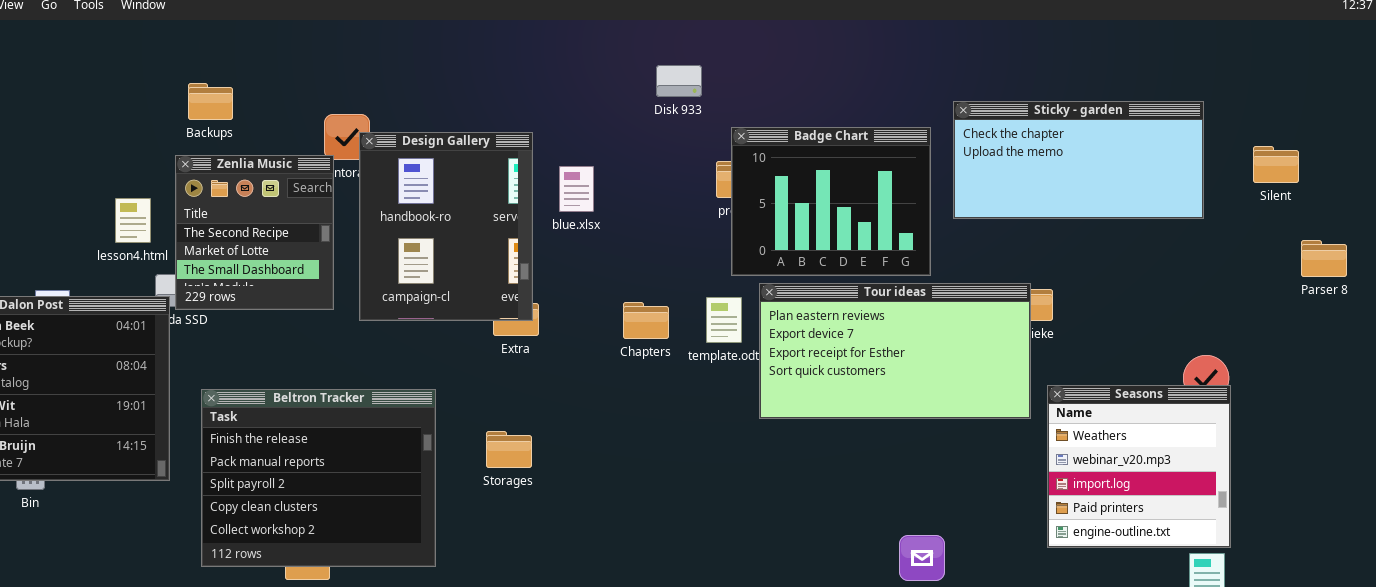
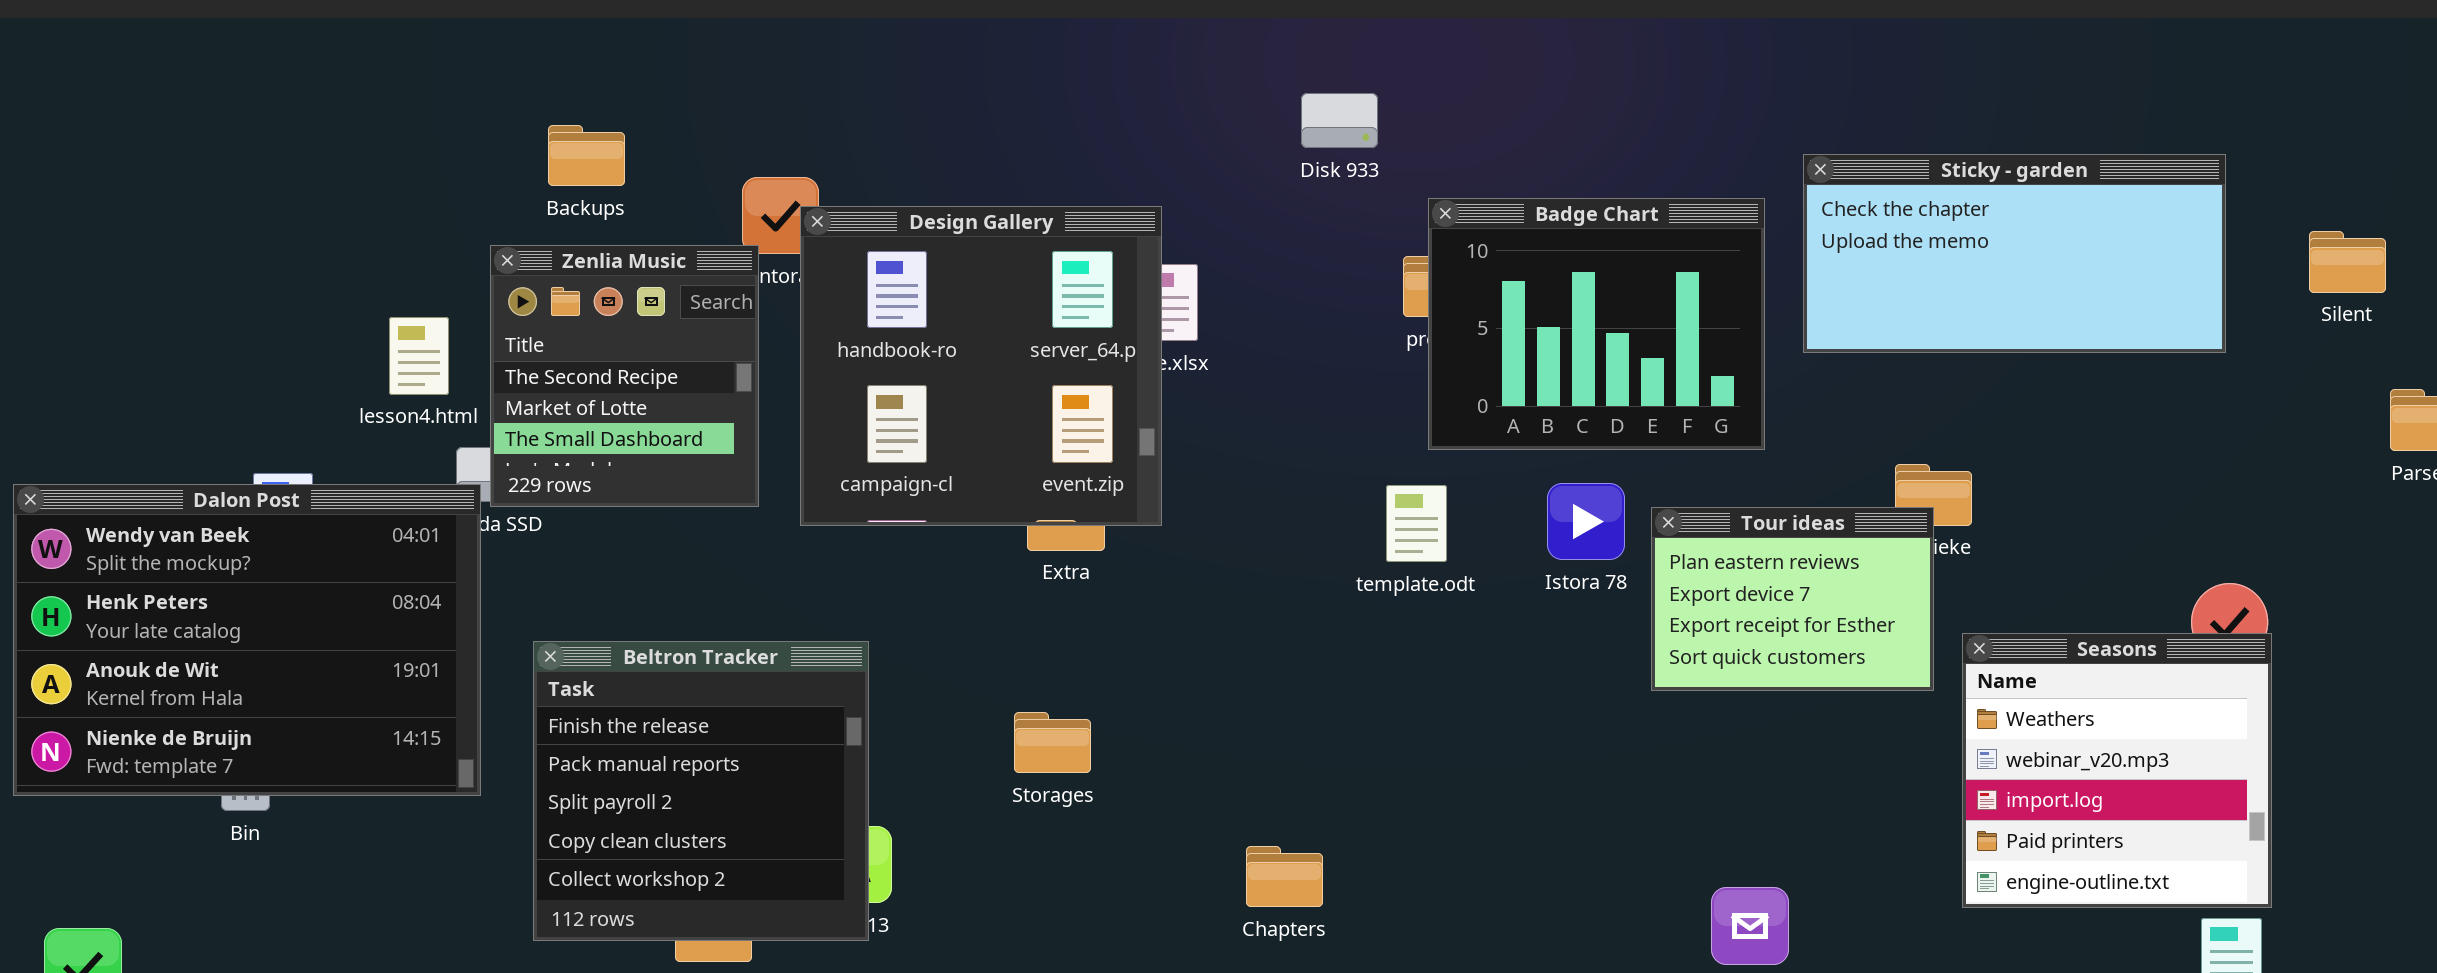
Backups: [188,83,233,120] -> [548,125,625,186], moved
Design Gallery: [359,132,533,321] -> [800,206,1162,526], resized
Tour ideas: [759,283,1031,419] -> [1651,507,1934,691], resized
Chapters: [623,302,669,339] -> [1246,846,1323,907], moved
Beltron Tracker: [201,389,436,567] -> [533,641,869,941], resized

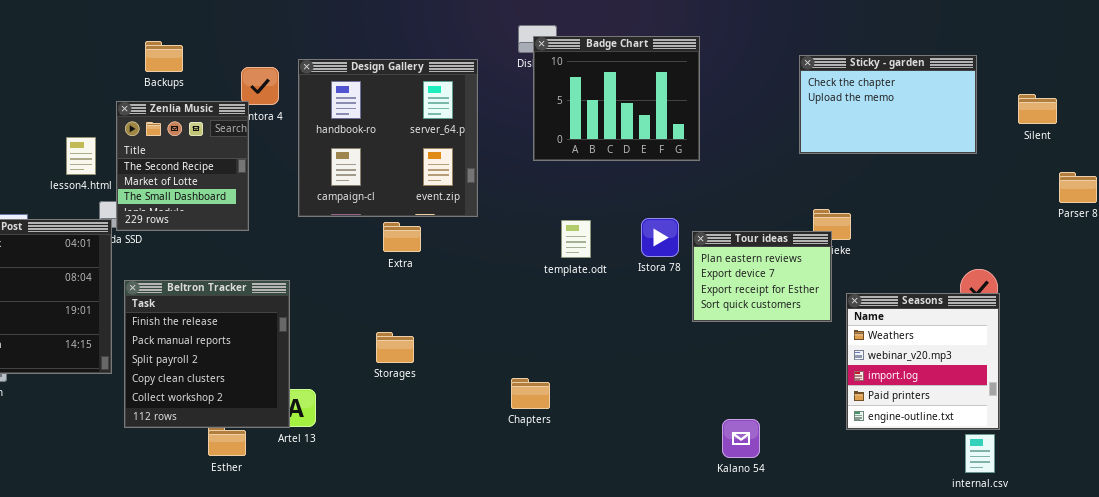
Sticky - garden: [1803,154,2226,353] -> [799,55,977,154], resized
Badge Chart: [1428,198,1765,450] -> [533,36,700,161], moved
Design Gallery: [800,206,1162,526] -> [298,59,478,217], moved
Beltron Tracker: [533,641,869,941] -> [124,280,290,428], moved
Chapters: [1246,846,1323,907] -> [511,378,550,409], moved

